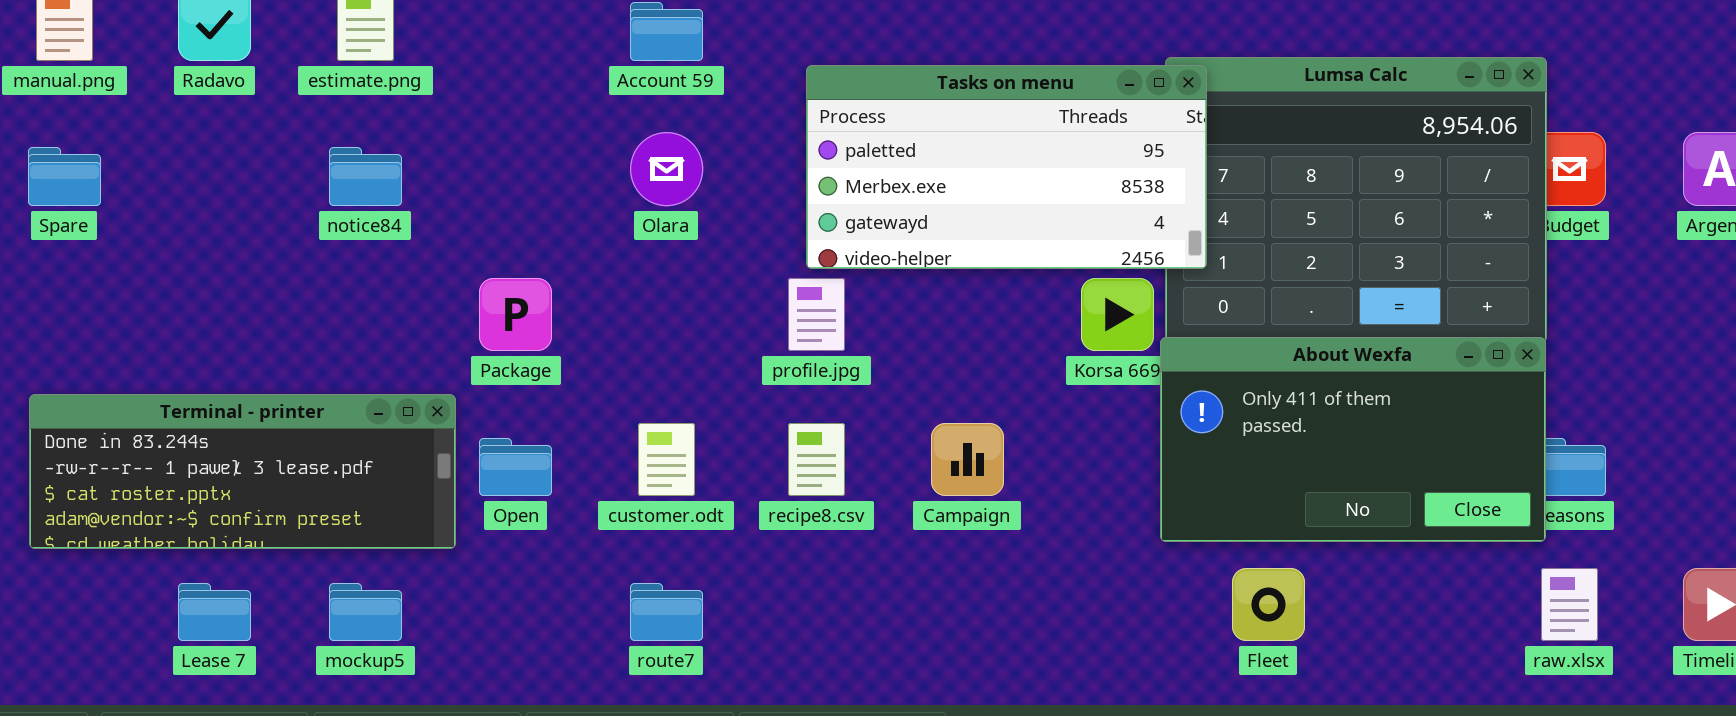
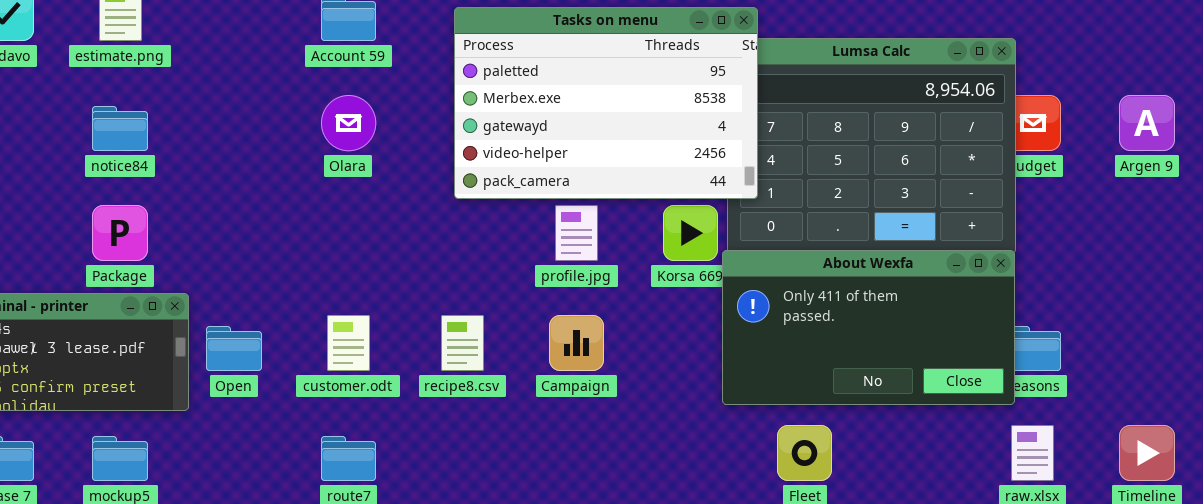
Tasks on menu: [806,65,1207,269] -> [454,7,758,199], resized
Package: [479,278,552,351] -> [92,205,148,261], moved
profile.jpg: [788,278,845,351] -> [555,205,598,261], moved

